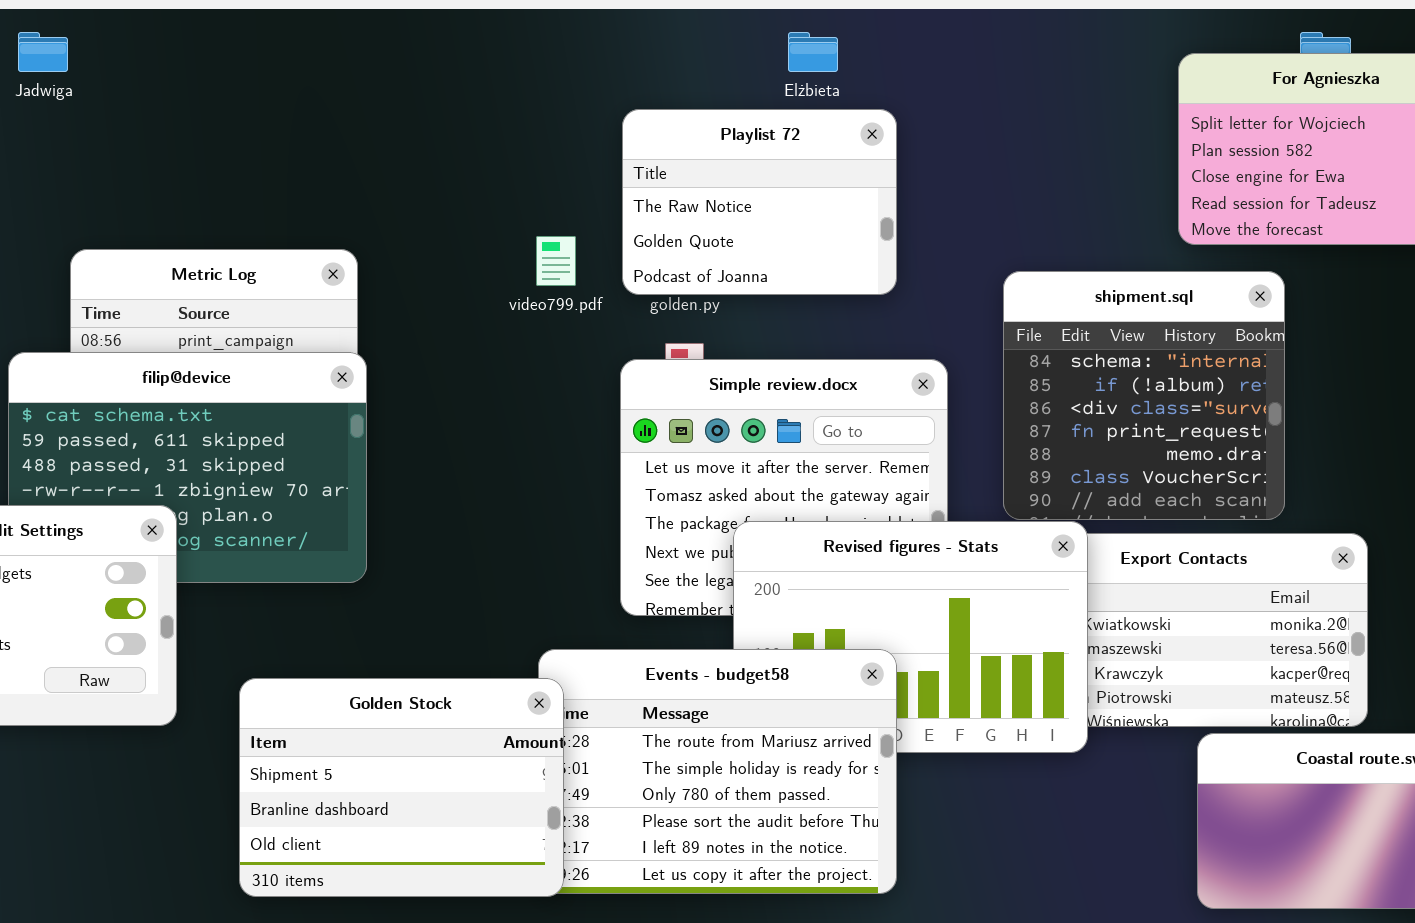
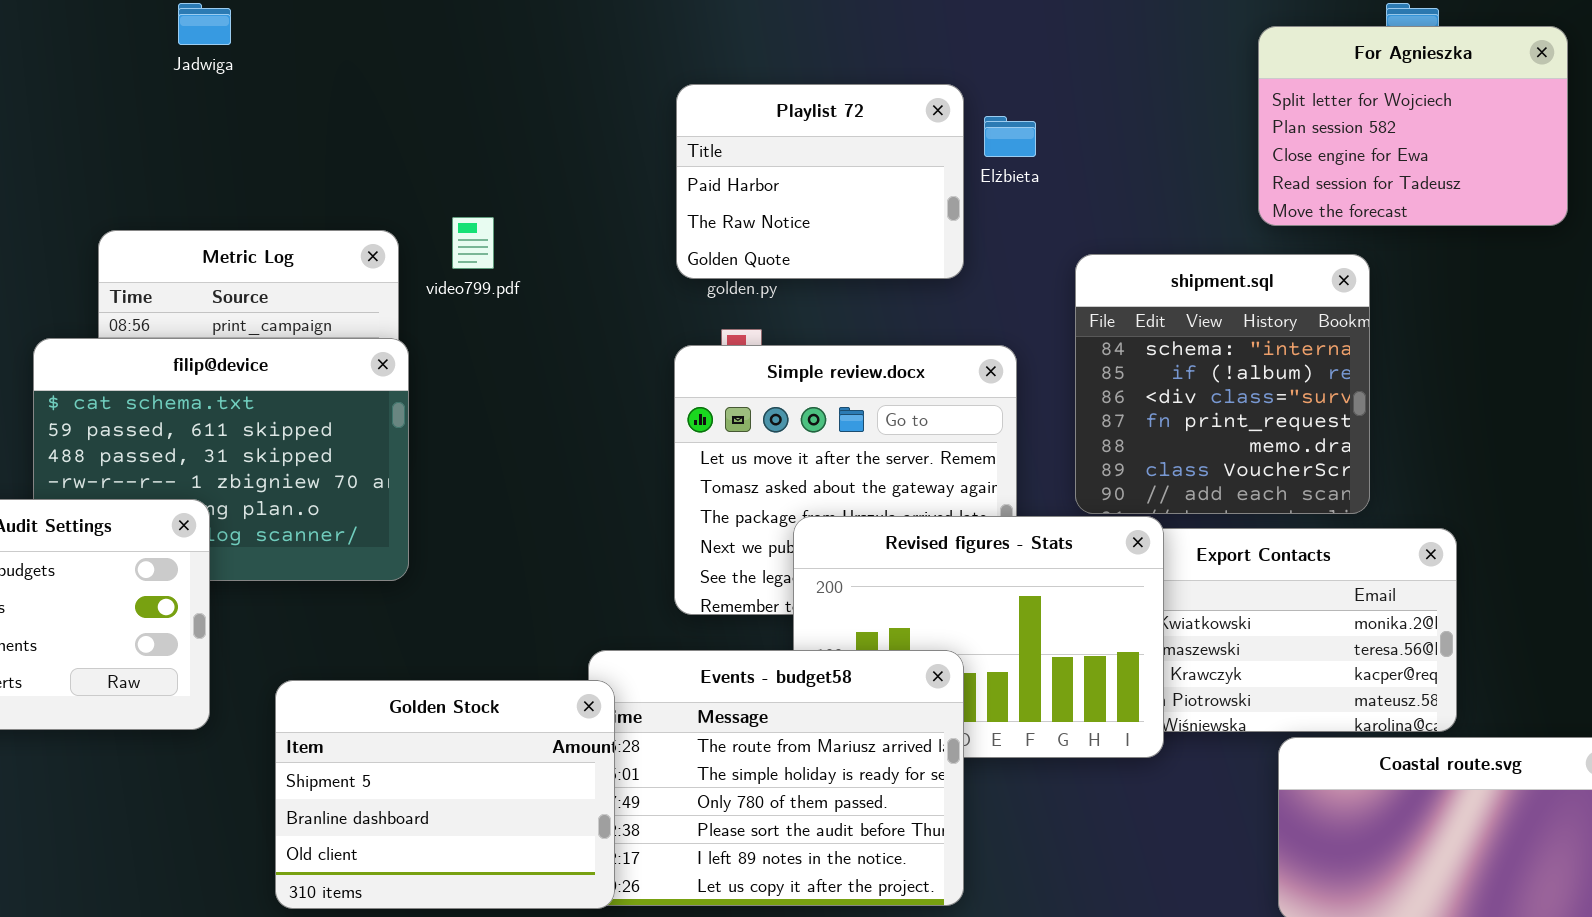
Jadwiga: [18,32,68,72] -> [178,3,231,45], moved
Elżbieta: [788,32,838,72] -> [984,116,1036,157], moved
Playlist 72: [622,109,897,295] -> [676,84,964,279], scrolled up 1 row
video799.pdf: [536,236,576,286] -> [452,217,494,269], moved

